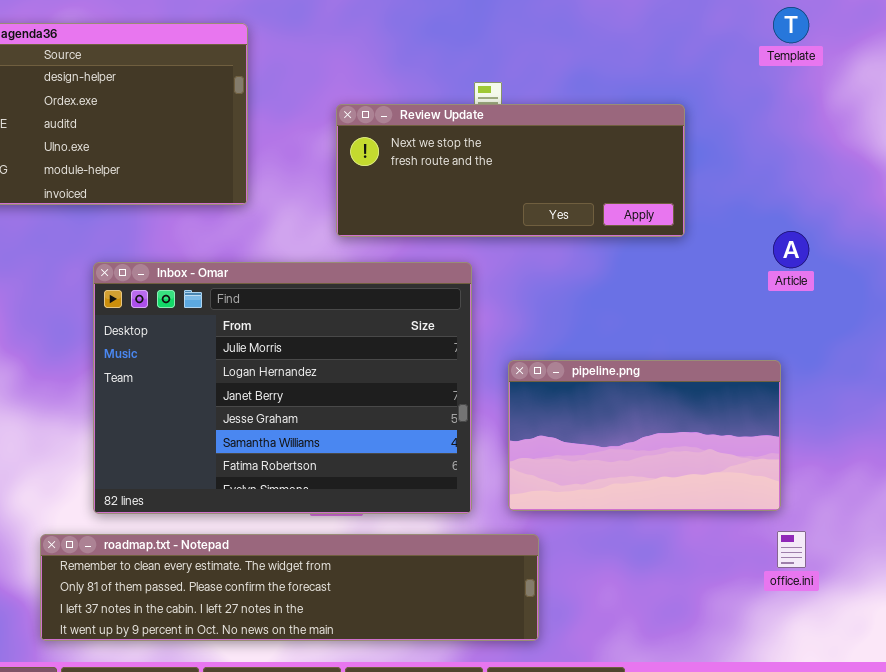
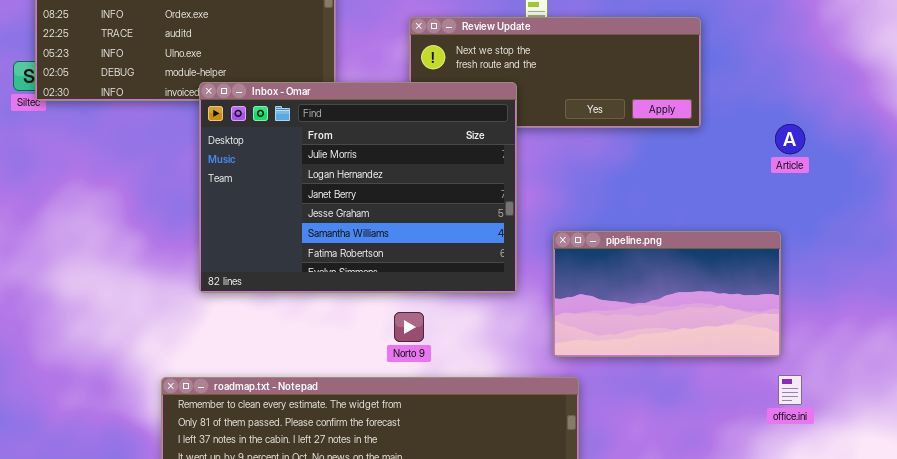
Inbox - Omar: [93,262,472,514] -> [199,82,517,293], moved

